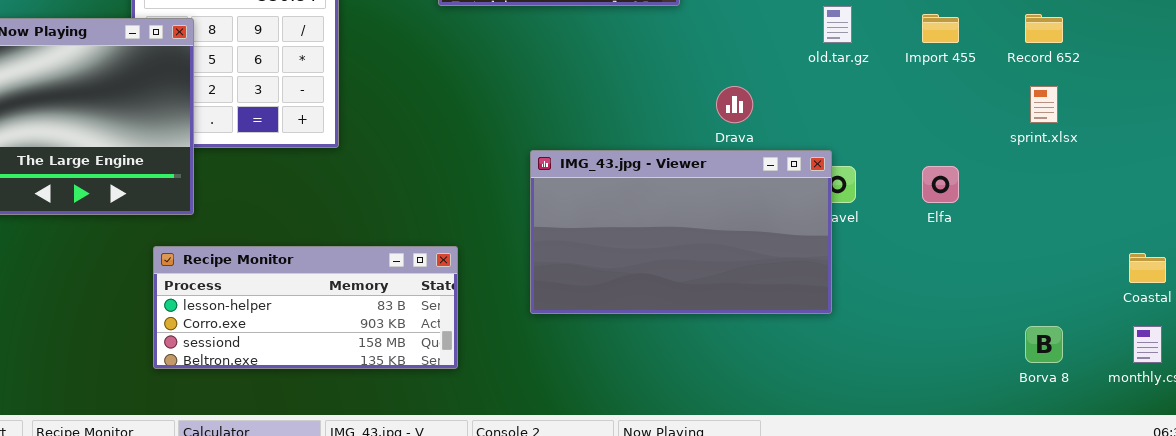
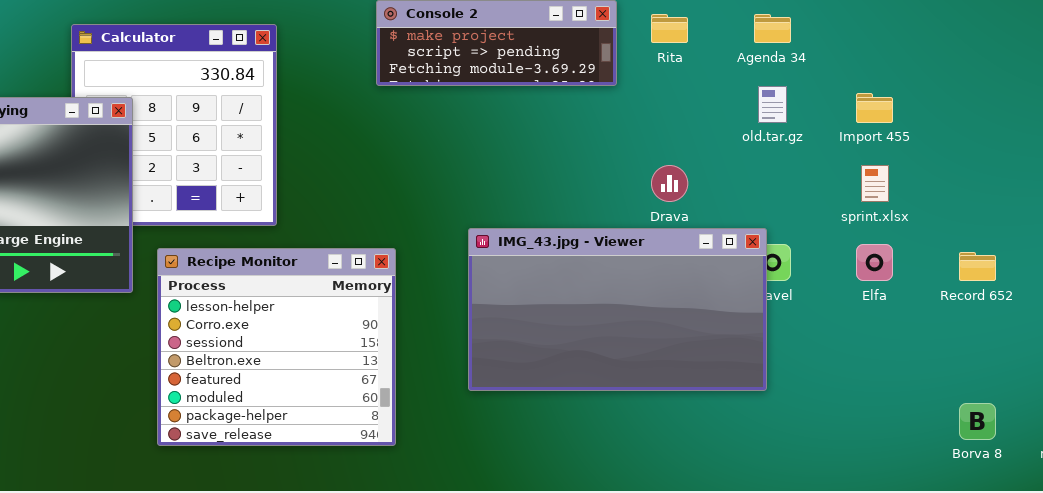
Record 652: [1025,14,1063,43] -> [959,252,996,281], moved
sprint.xlsx: [1030,86,1058,123] -> [861,165,889,202], moved
Recipe Monitor: [153,246,458,369] -> [157,248,396,446], resized

